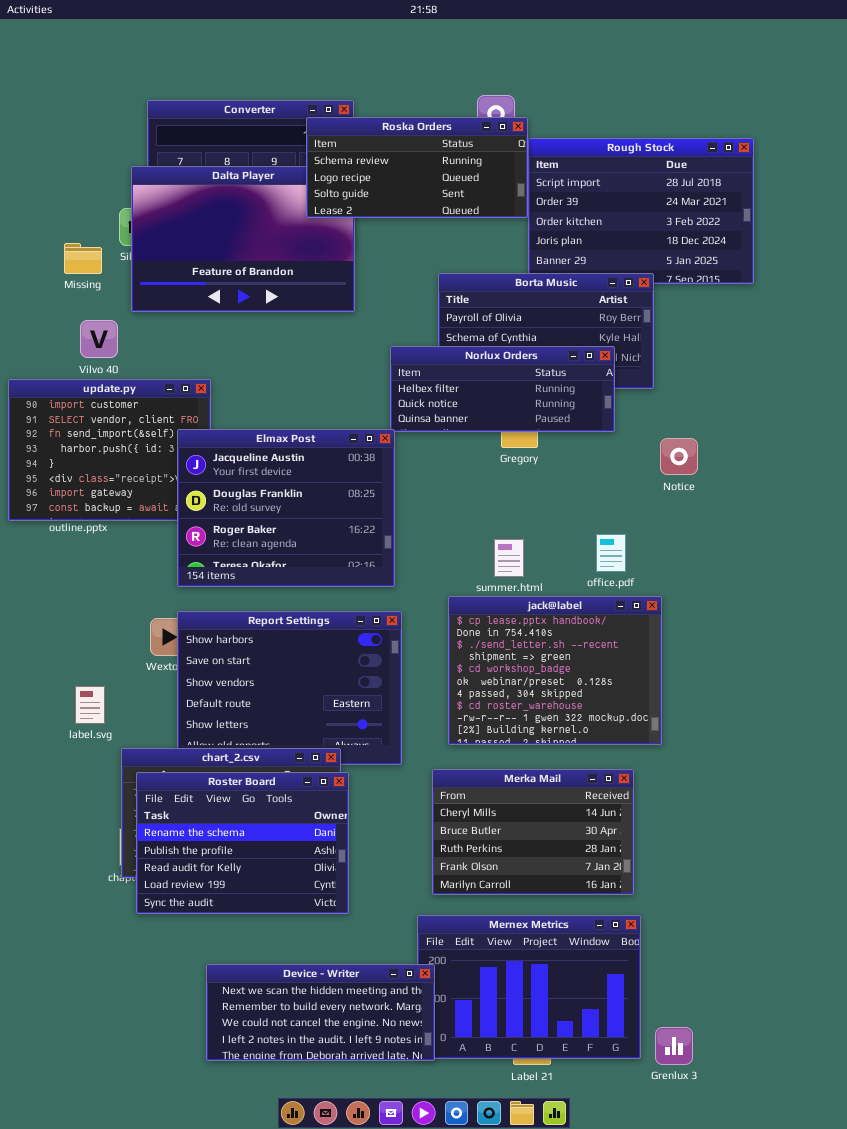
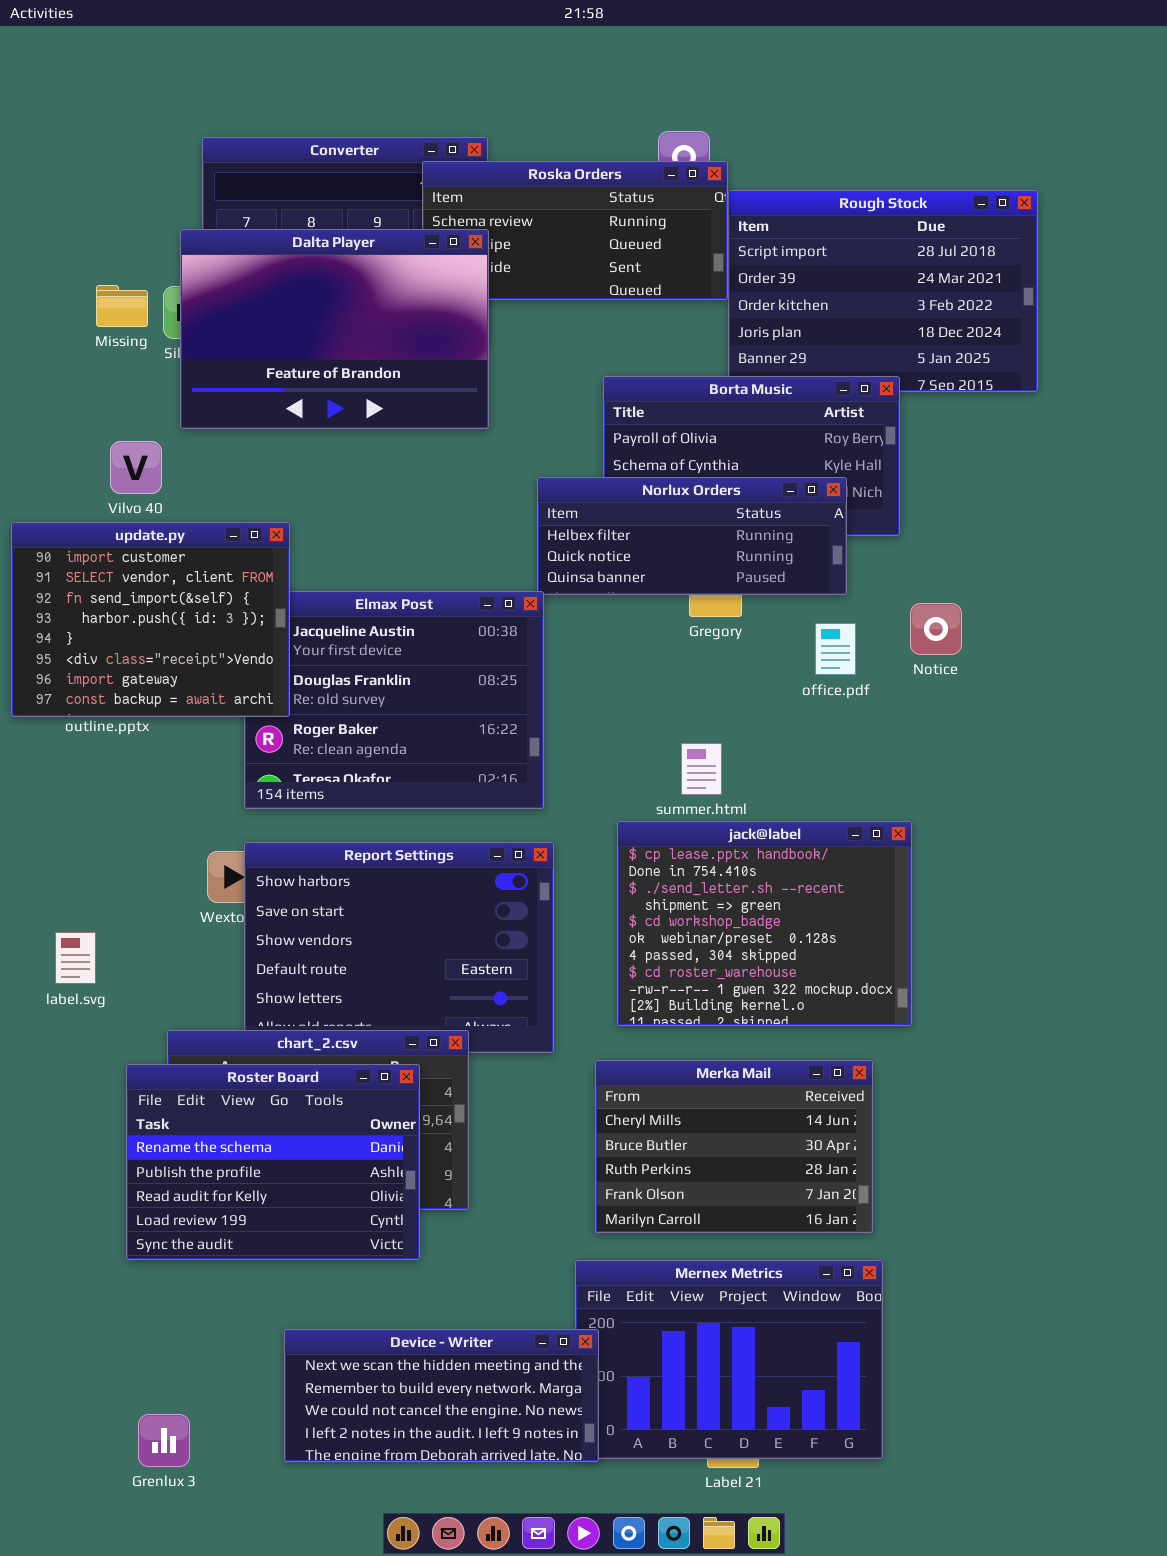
Dalta Player: [131,166,355,312] -> [180,229,489,429], raised
Missing: [64,243,102,274] -> [96,285,148,327], moved
update.py: [8,379,211,521] -> [11,522,290,717], raised
office.pdf: [596,534,626,572] -> [815,623,856,675], moved
label.svg: [75,686,105,724] -> [55,932,96,984], moved
Roster Board: [136,772,349,914] -> [126,1064,420,1260], moved
Grenlux 3: [655,1027,693,1065] -> [138,1414,190,1467], moved

